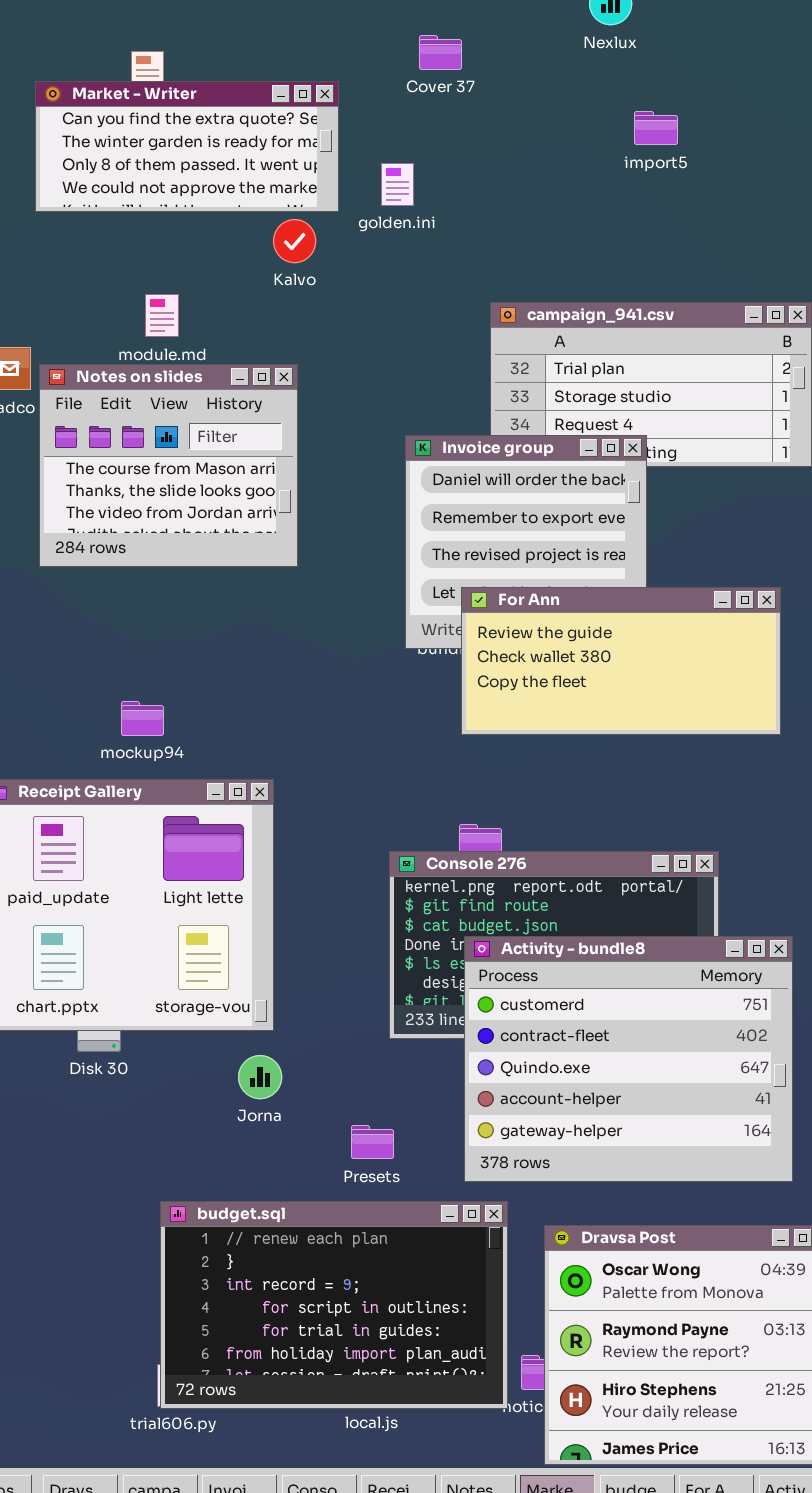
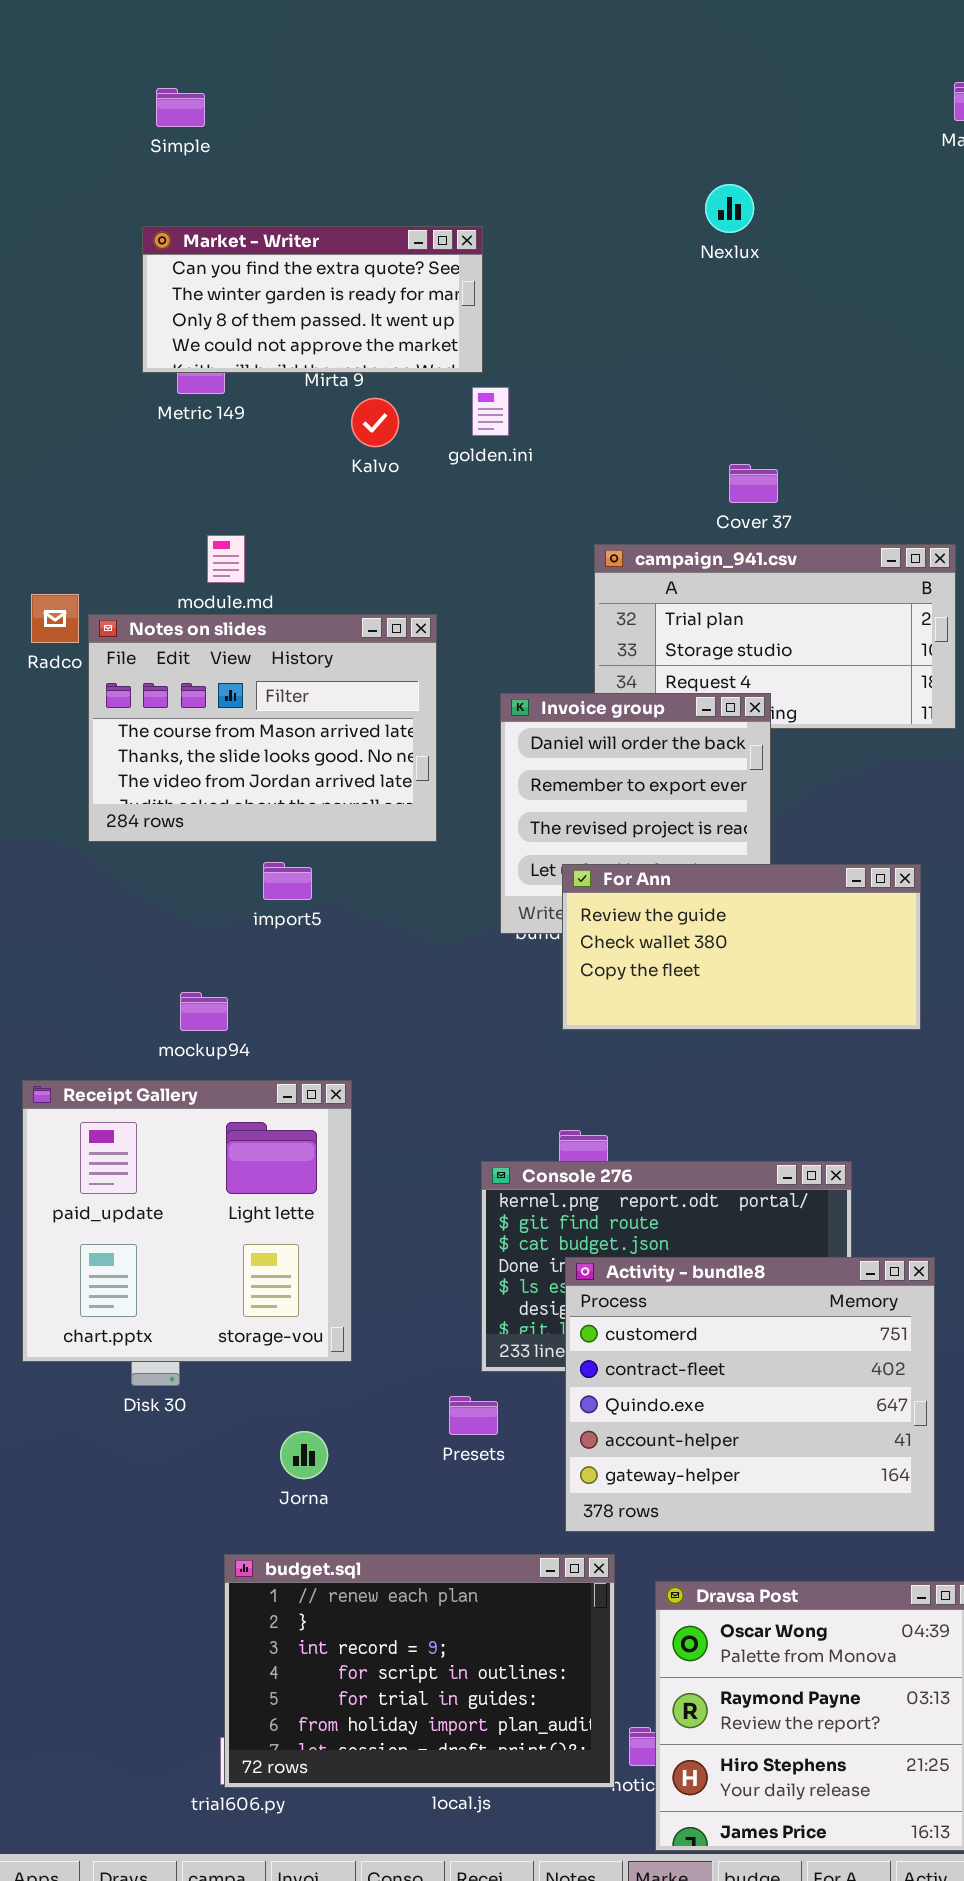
Cover 37: [419,35,462,70] -> [729,464,778,503], moved
Market - Writer: [35,81,339,212] -> [142,226,483,373], moved
import5: [634,111,678,145] -> [263,862,312,900], moved
Kalvo: [273,219,316,263] -> [351,398,399,447], moved
Notes on slides: [39,364,298,567] -> [88,614,437,842], resized
Jorna: [238,1055,282,1099] -> [280,1431,328,1479], moved
Presets: [351,1125,394,1159] -> [449,1396,498,1435], moved

